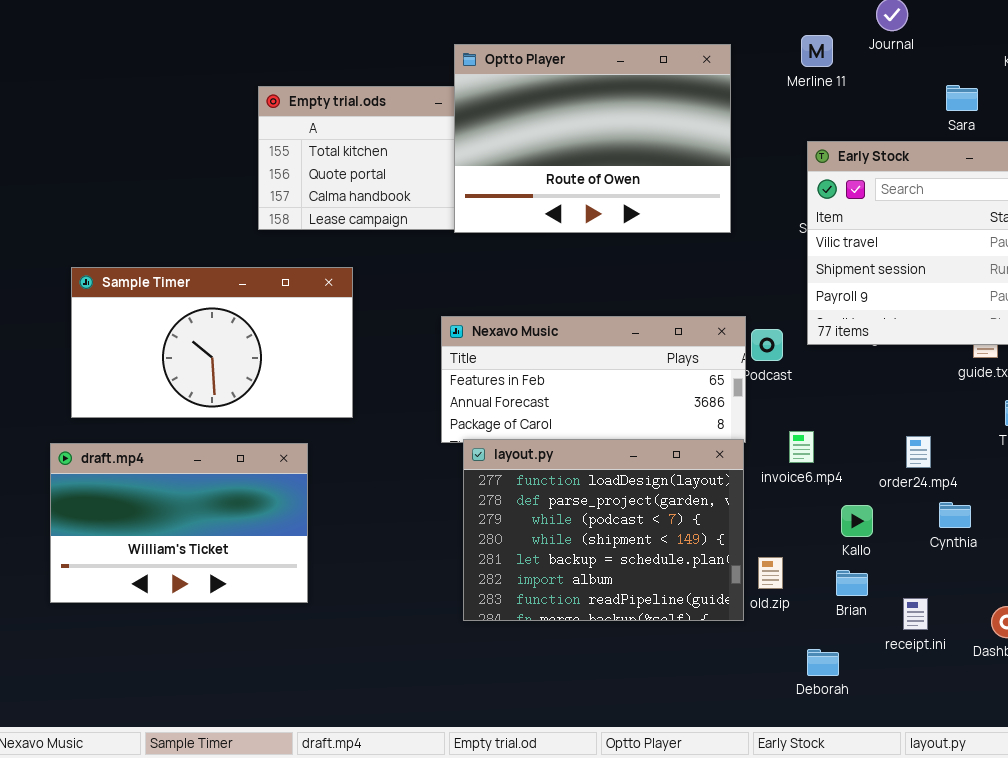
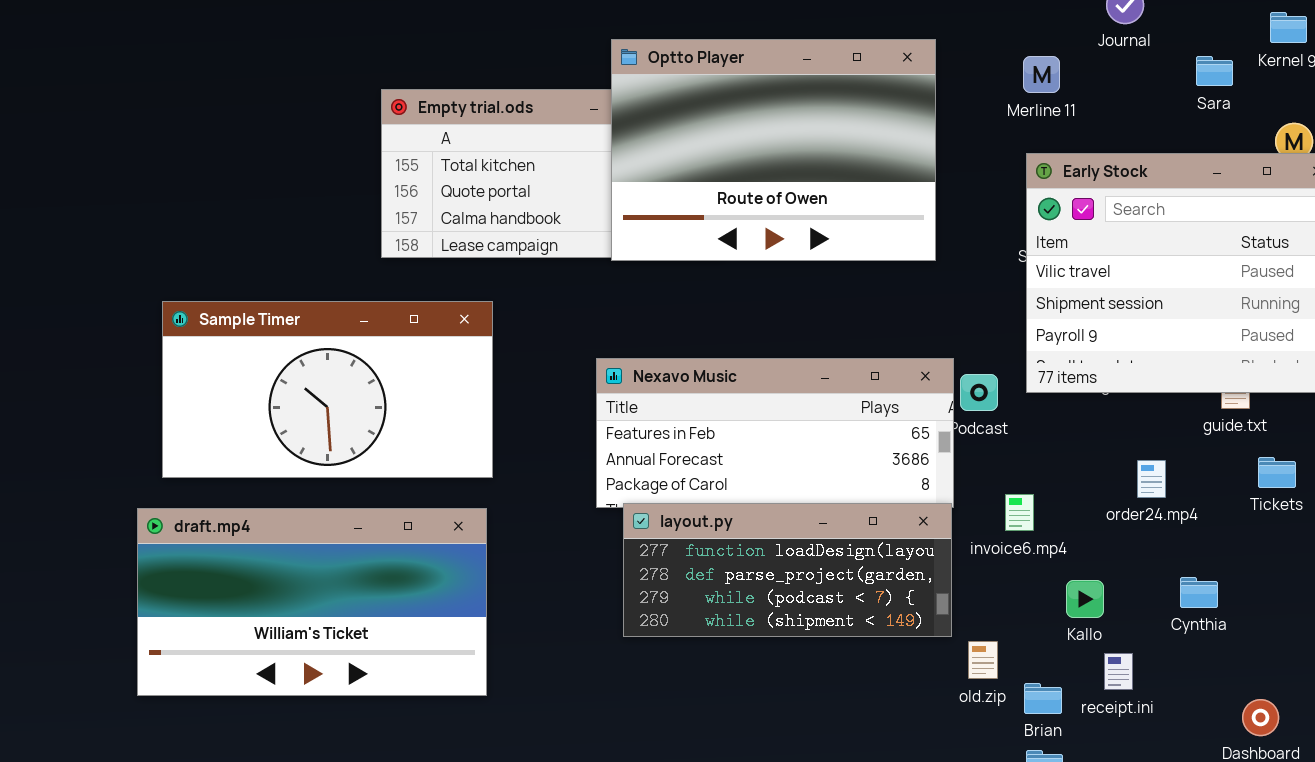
Merline 11: [801,35,833,67] -> [1023,56,1060,93], moved
Sara: [946,85,978,111] -> [1196,56,1233,86], moved
order24.mp4: [906,436,931,468] -> [1137,460,1166,498], moved
layout.py: [463,439,744,621] -> [623,503,952,637], resized
draft.mp4: [50,443,308,603] -> [137,508,487,696], resized
Brian: [836,570,868,596] -> [1024,683,1062,714], moved
receipt.ini: [903,598,928,630] -> [1104,653,1133,690], moved

